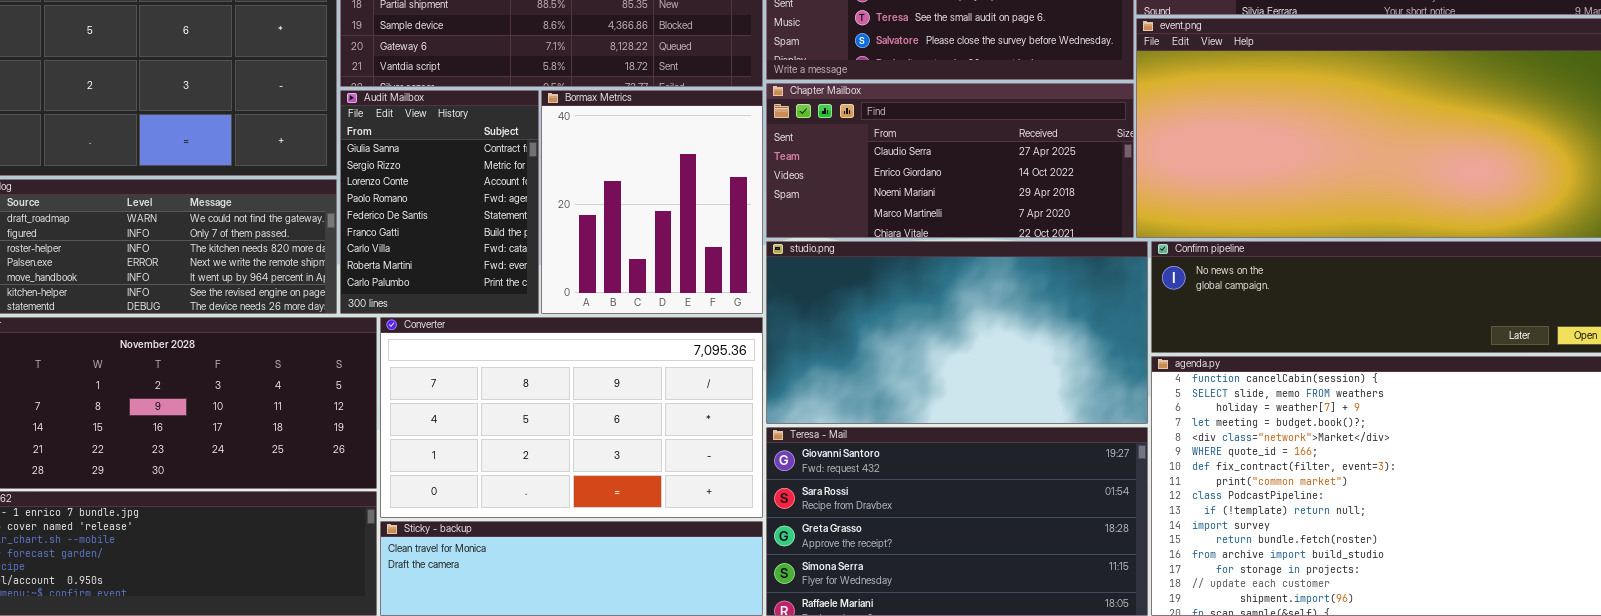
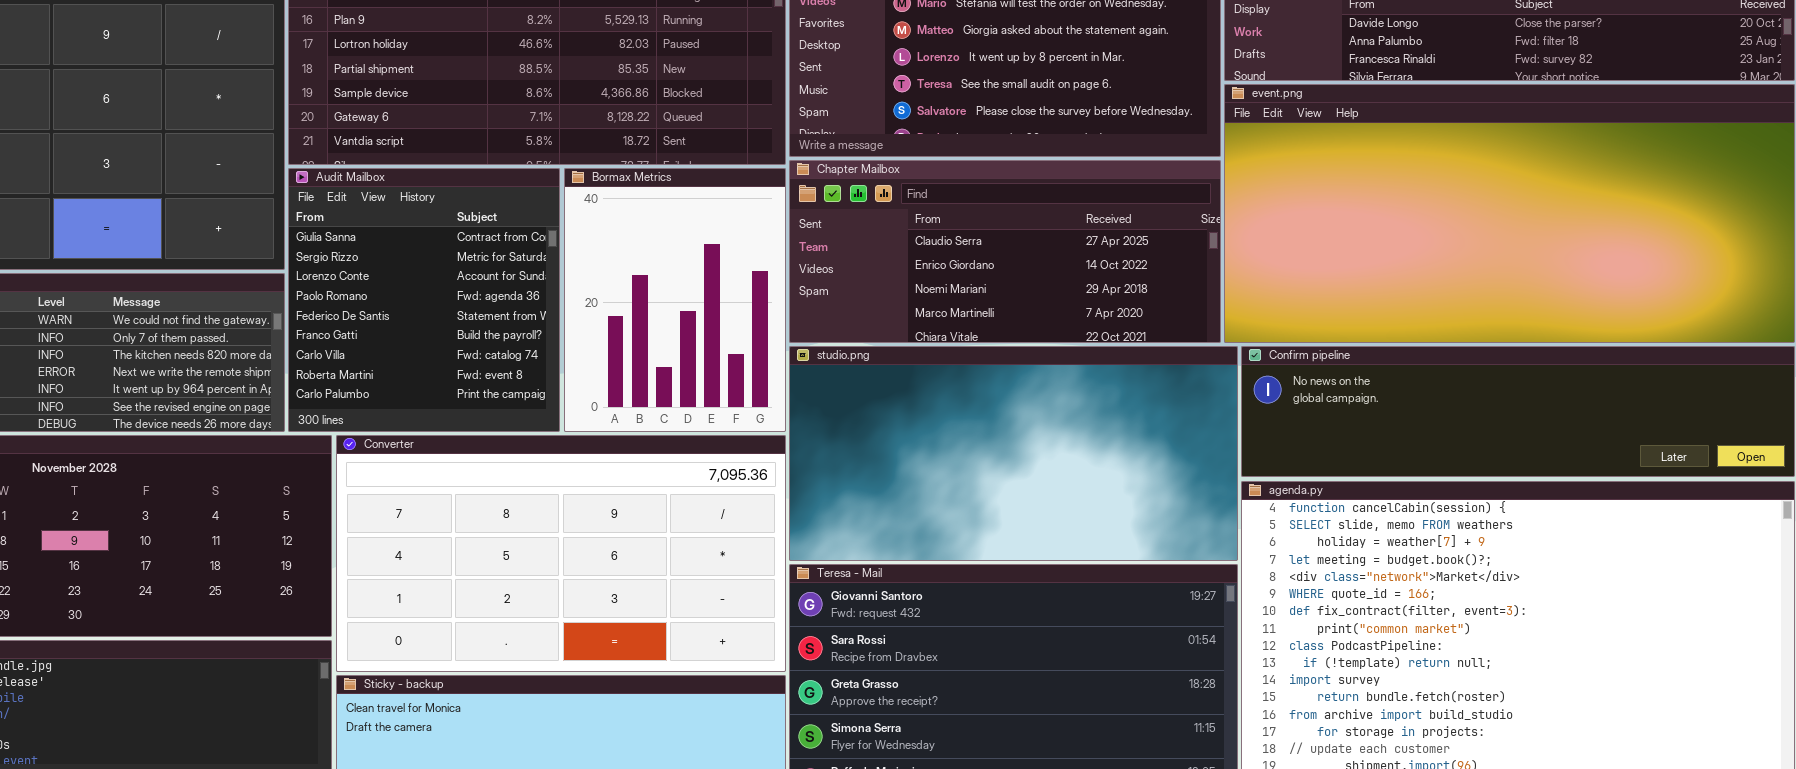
Audit Mailbox: [340,90,539,314] -> [288,168,560,432], resized
Bormax Metrics: [541,90,763,314] -> [564,168,786,432], resized

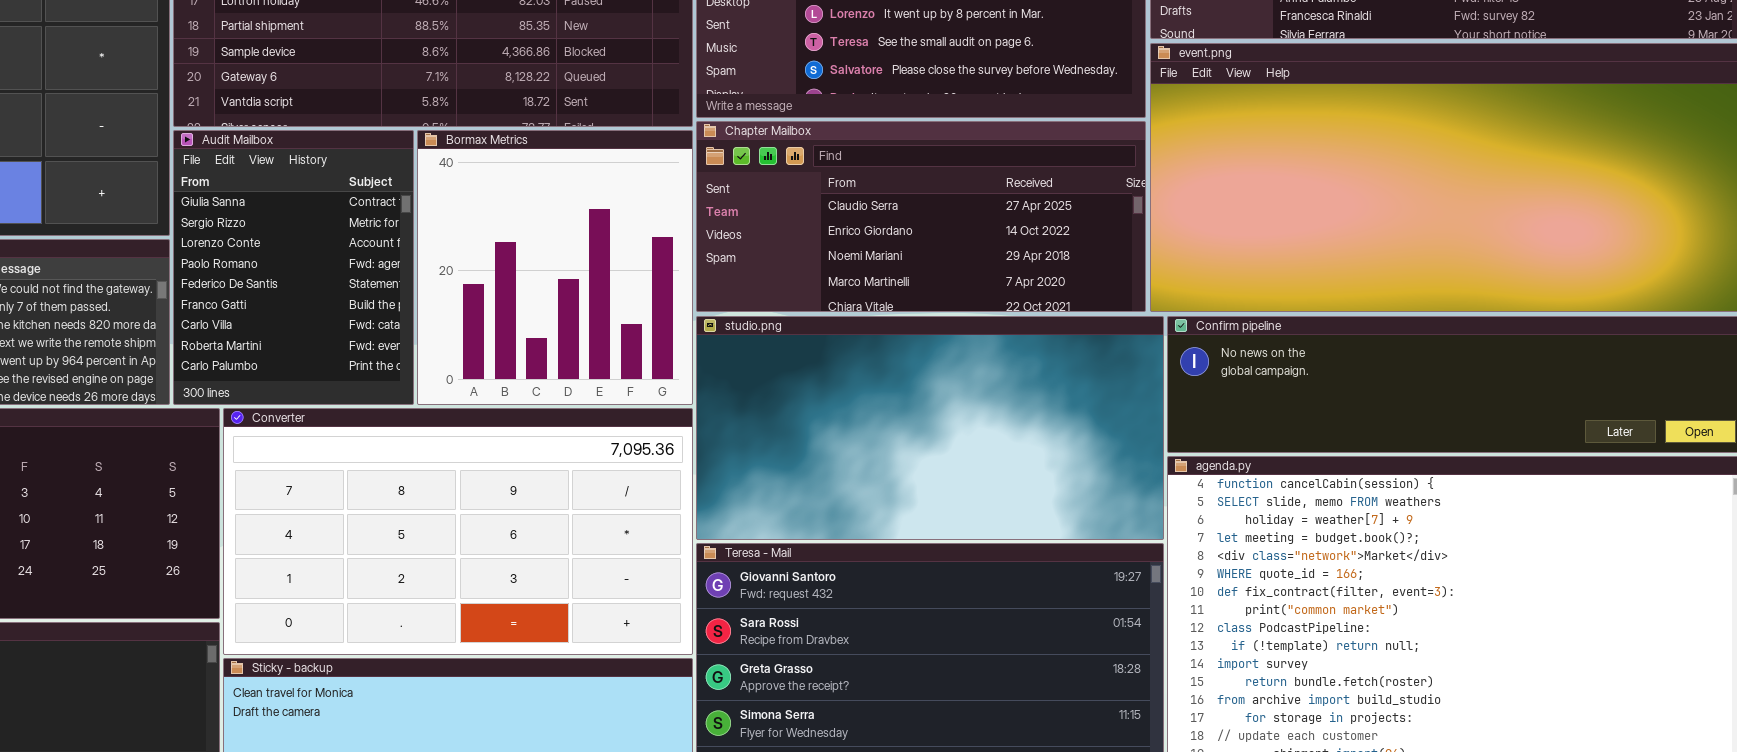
Audit Mailbox: [288,168,560,432] -> [173,130,414,405], resized
Bormax Metrics: [564,168,786,432] -> [417,130,693,405], resized

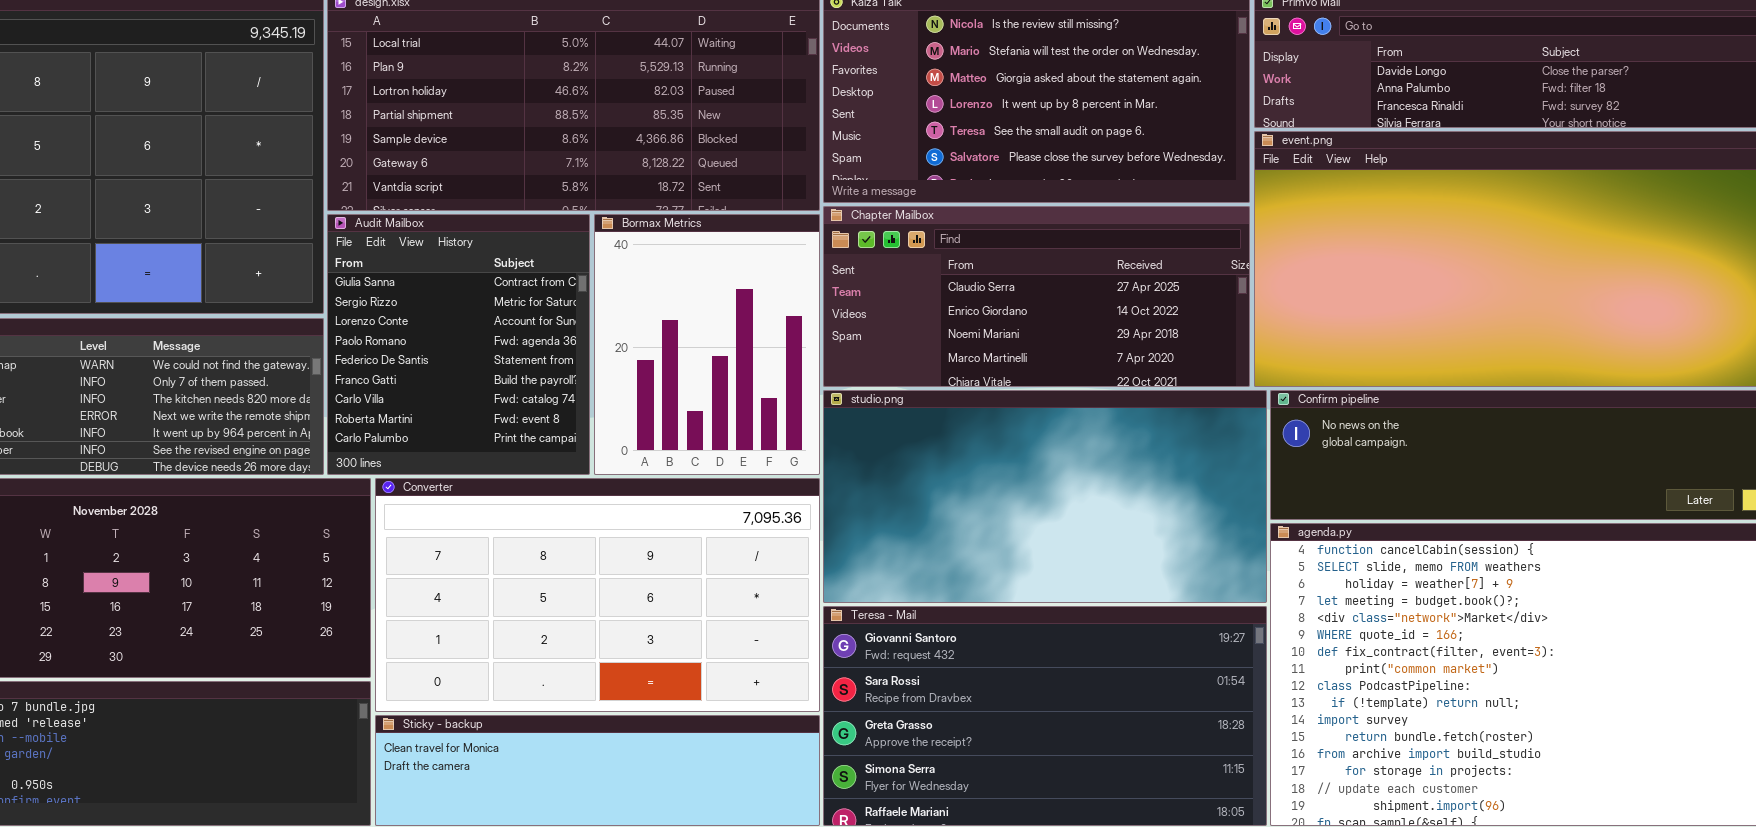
Audit Mailbox: [173,130,414,405] -> [327,214,590,475], resized
Bormax Metrics: [417,130,693,405] -> [594,214,820,475], resized

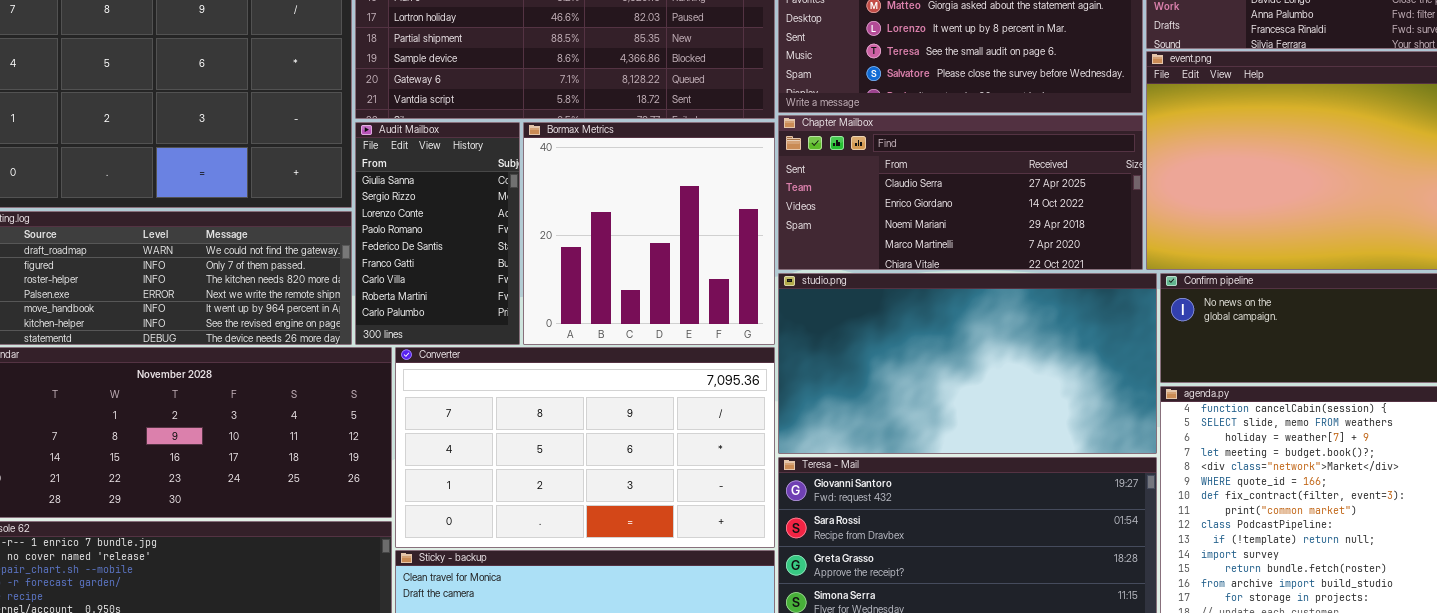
Audit Mailbox: [327,214,590,475] -> [355,122,520,345], resized
Bormax Metrics: [594,214,820,475] -> [523,122,775,345], resized

